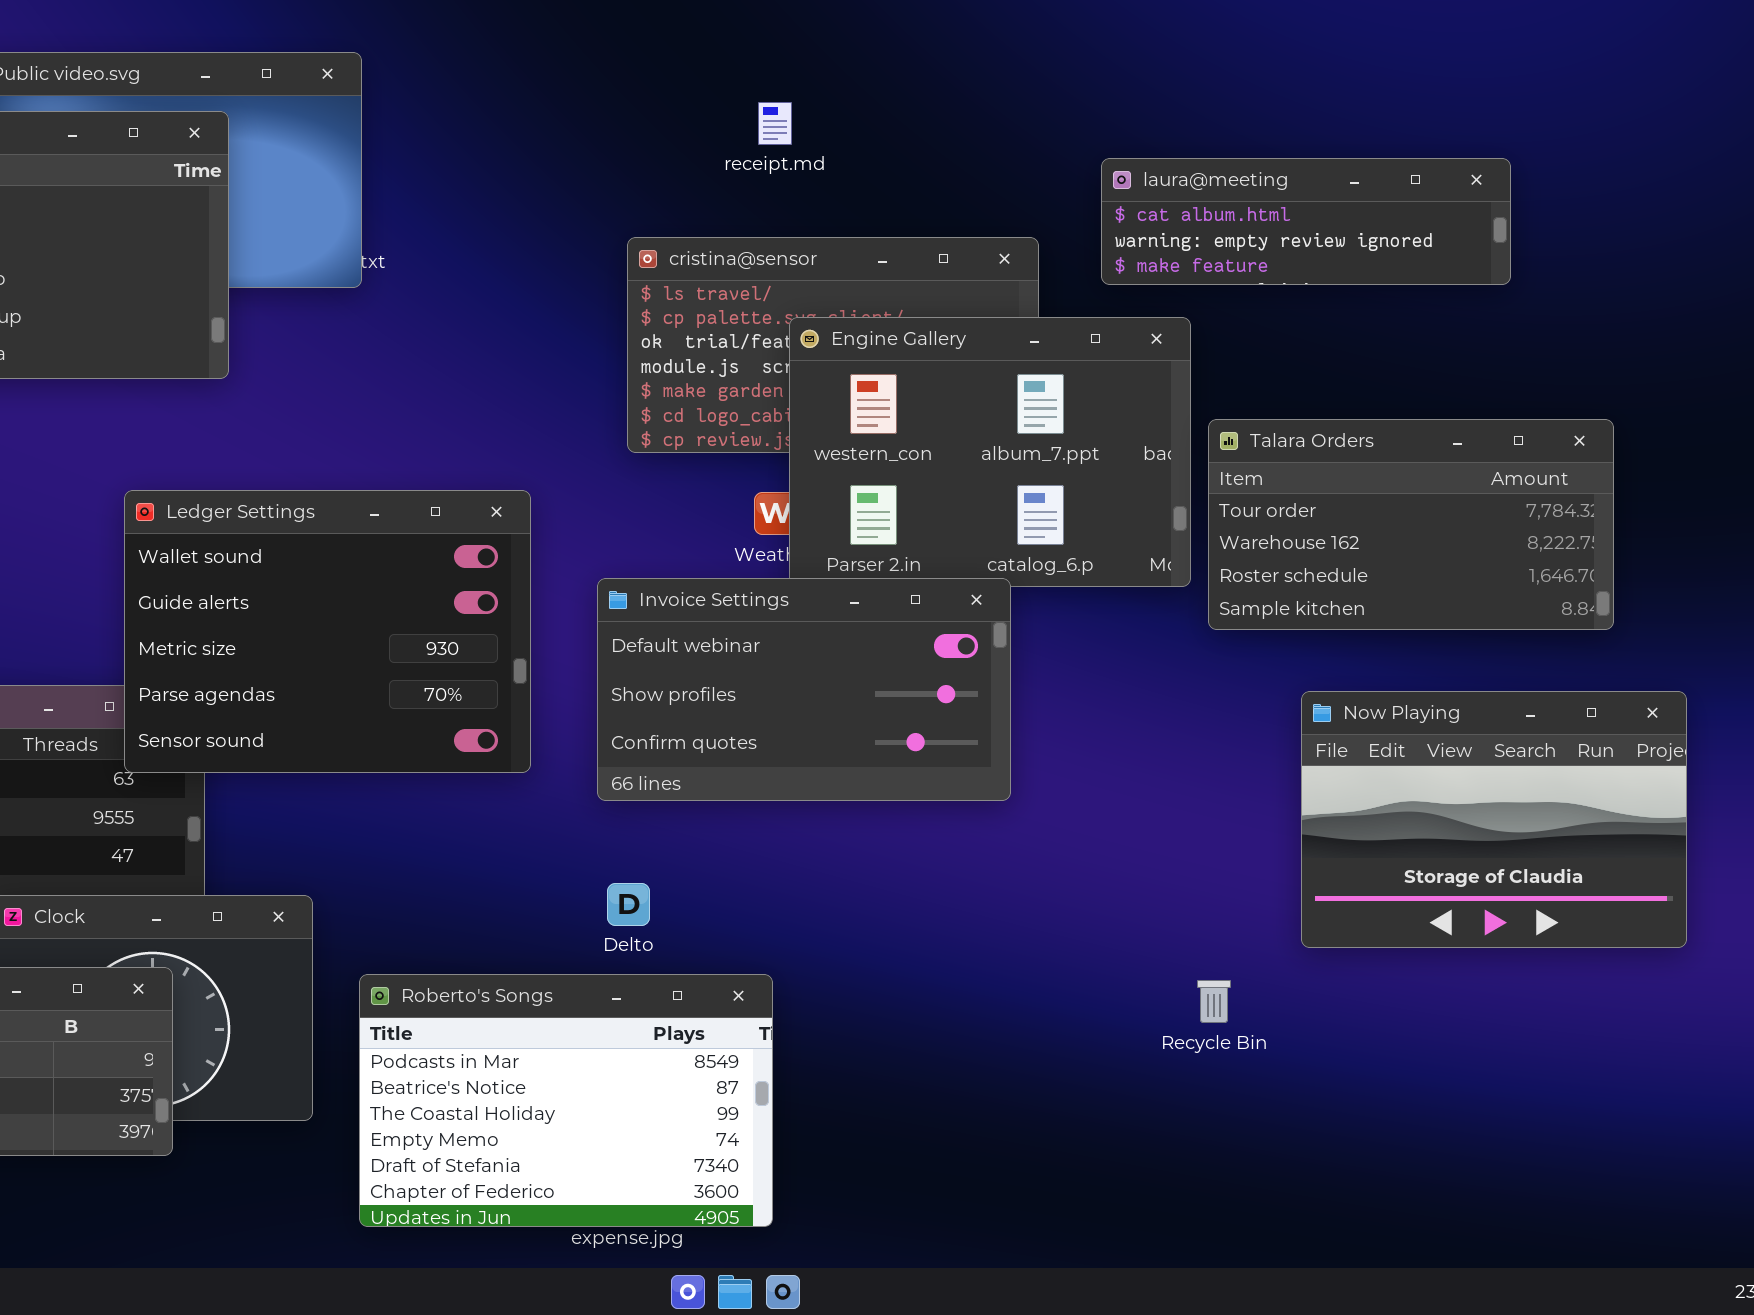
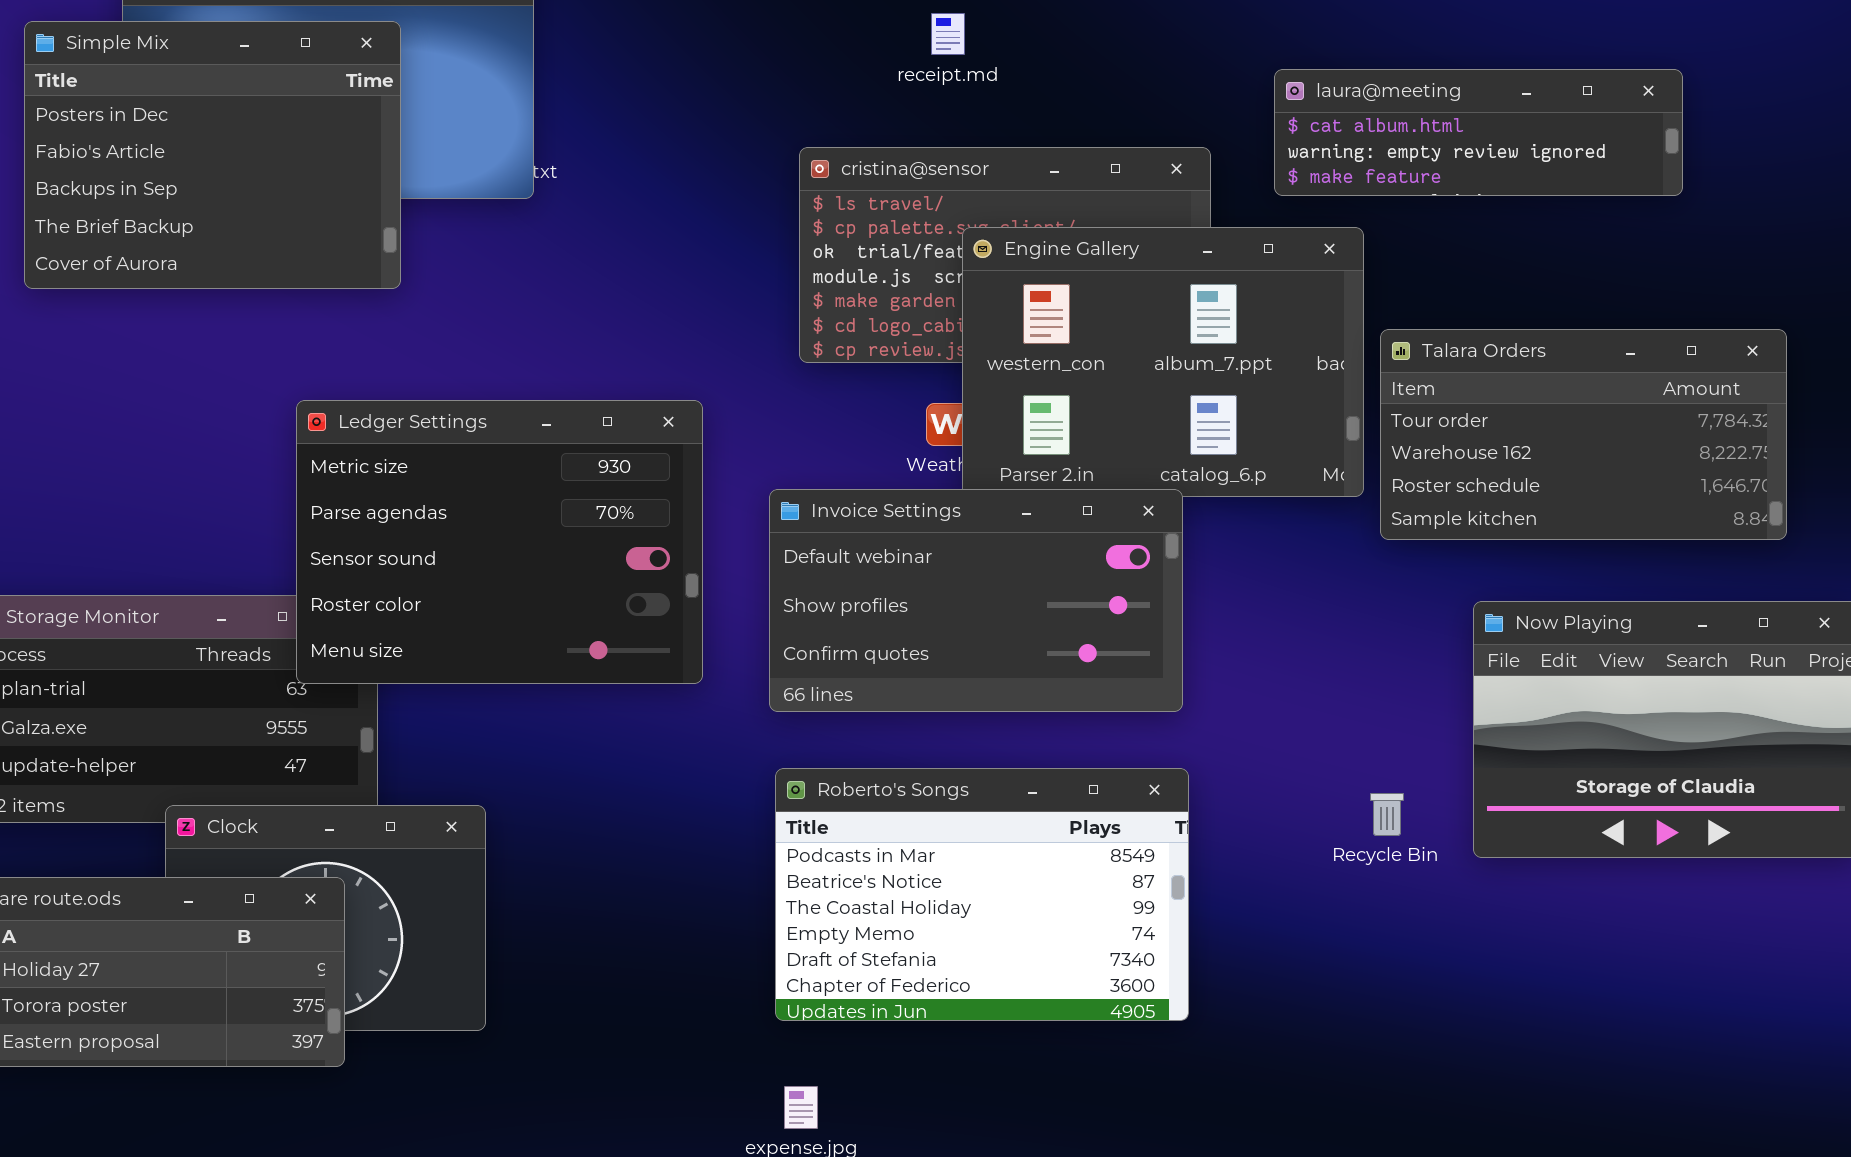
Ledger Settings: [124,490,531,773] -> [296,400,703,684], scrolled down 2 rows
Roberto's Songs: [359,974,773,1227] -> [775,768,1189,1021], moved
Recycle Bin: [1197,980,1231,1023] -> [1370,793,1404,836], moved

